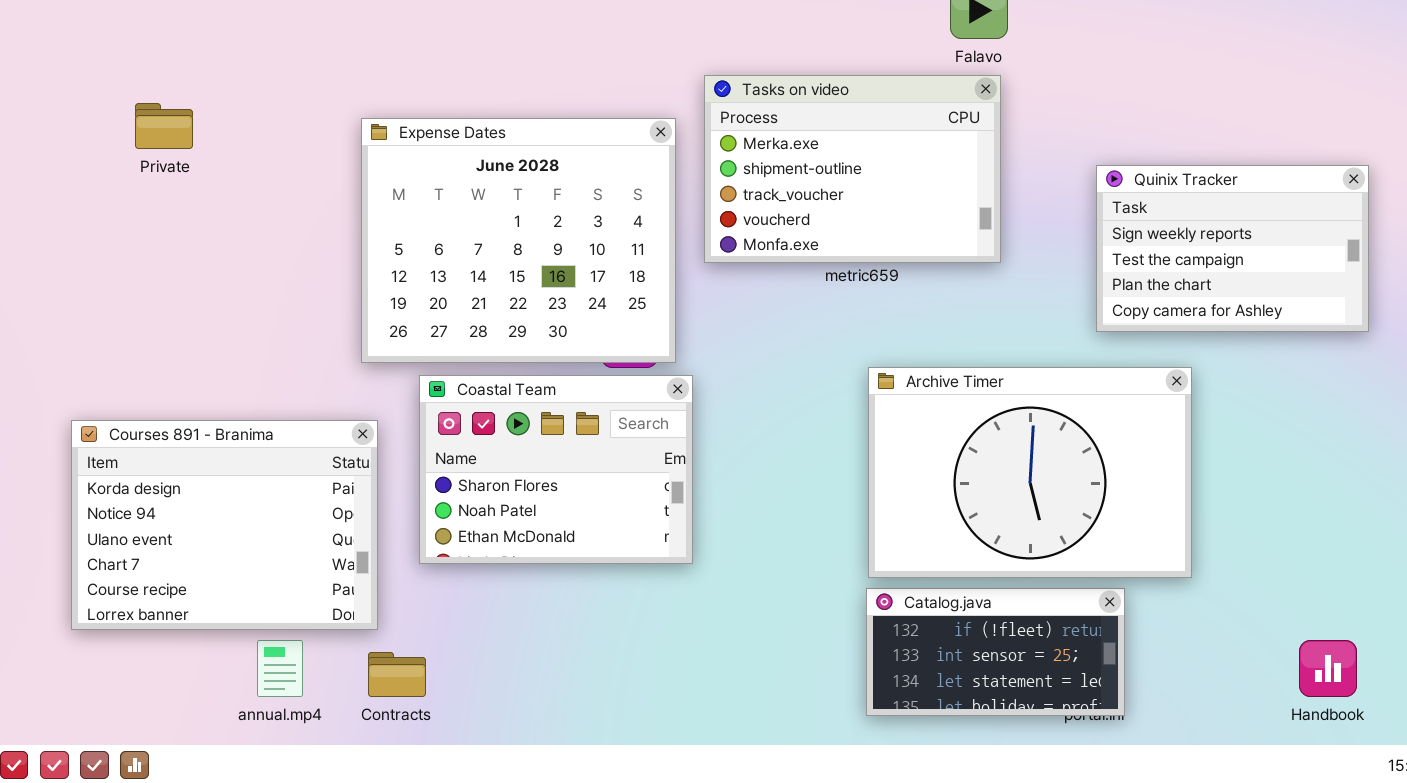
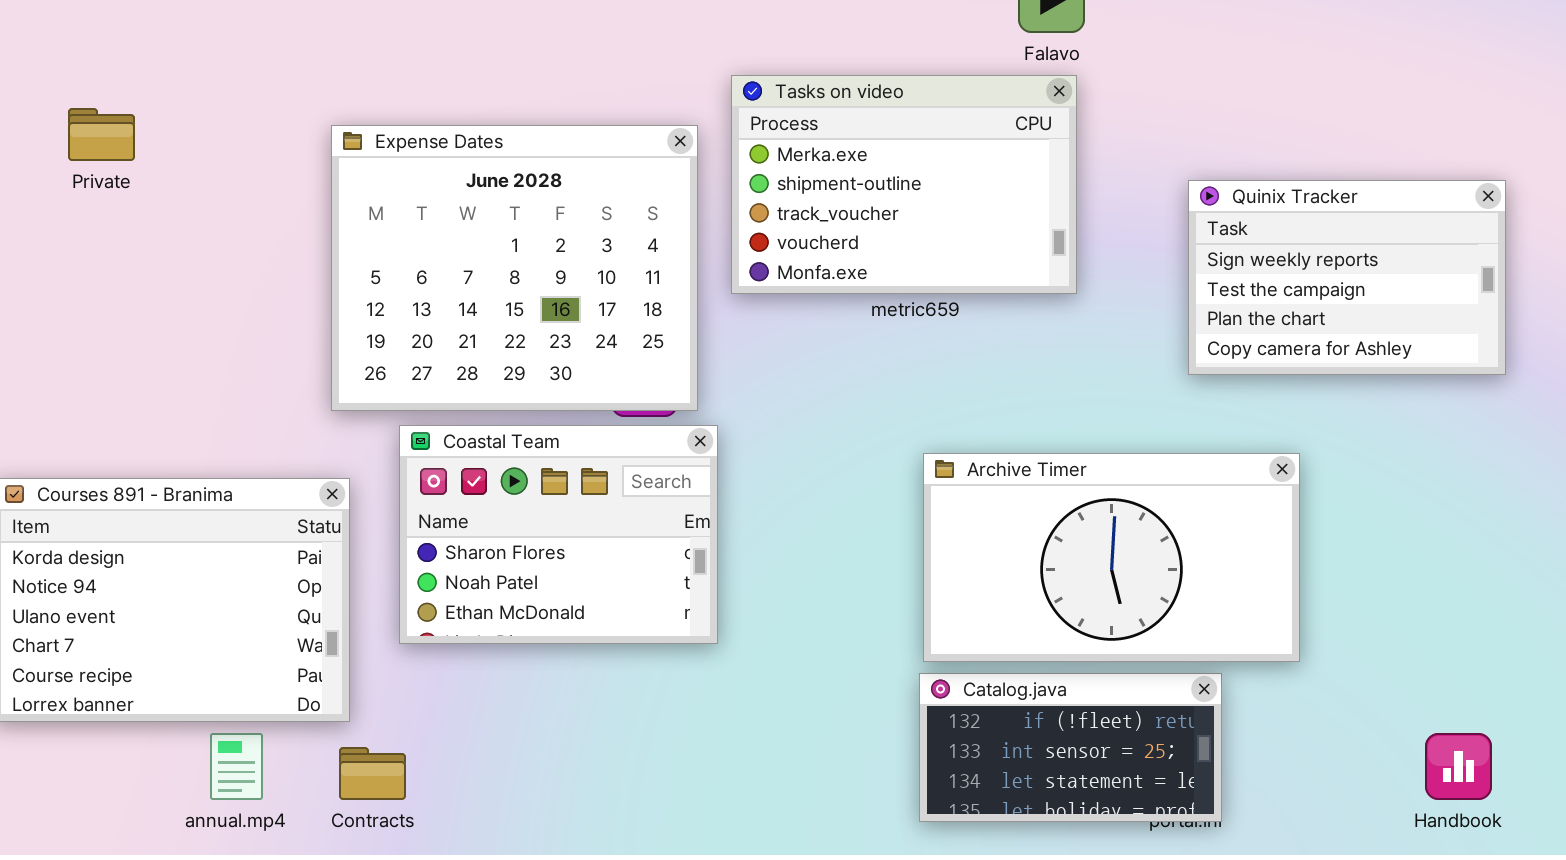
Archive Timer: [868,367,1192,578] -> [923,453,1300,662], resized

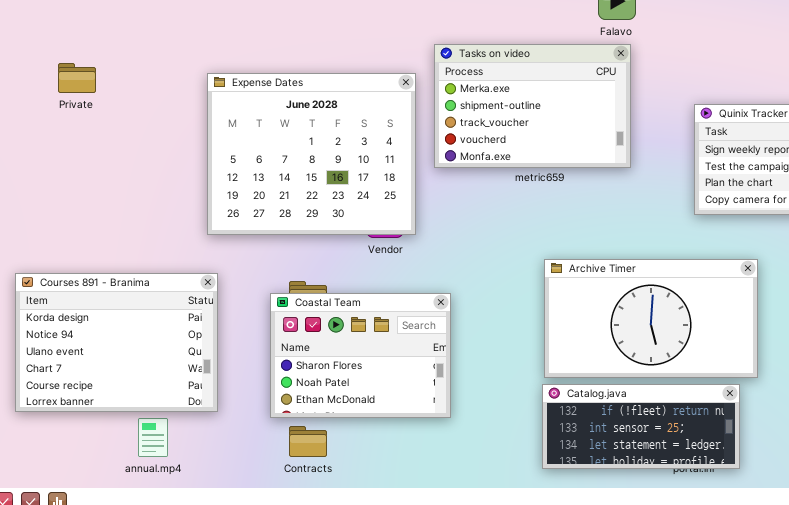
Coastal Team: [399,425,718,644] -> [270,293,451,418], moved
Catalog.java: [919,673,1222,822] -> [542,384,740,469], resized
Contracts: [339,747,406,800] -> [289,426,327,457], moved

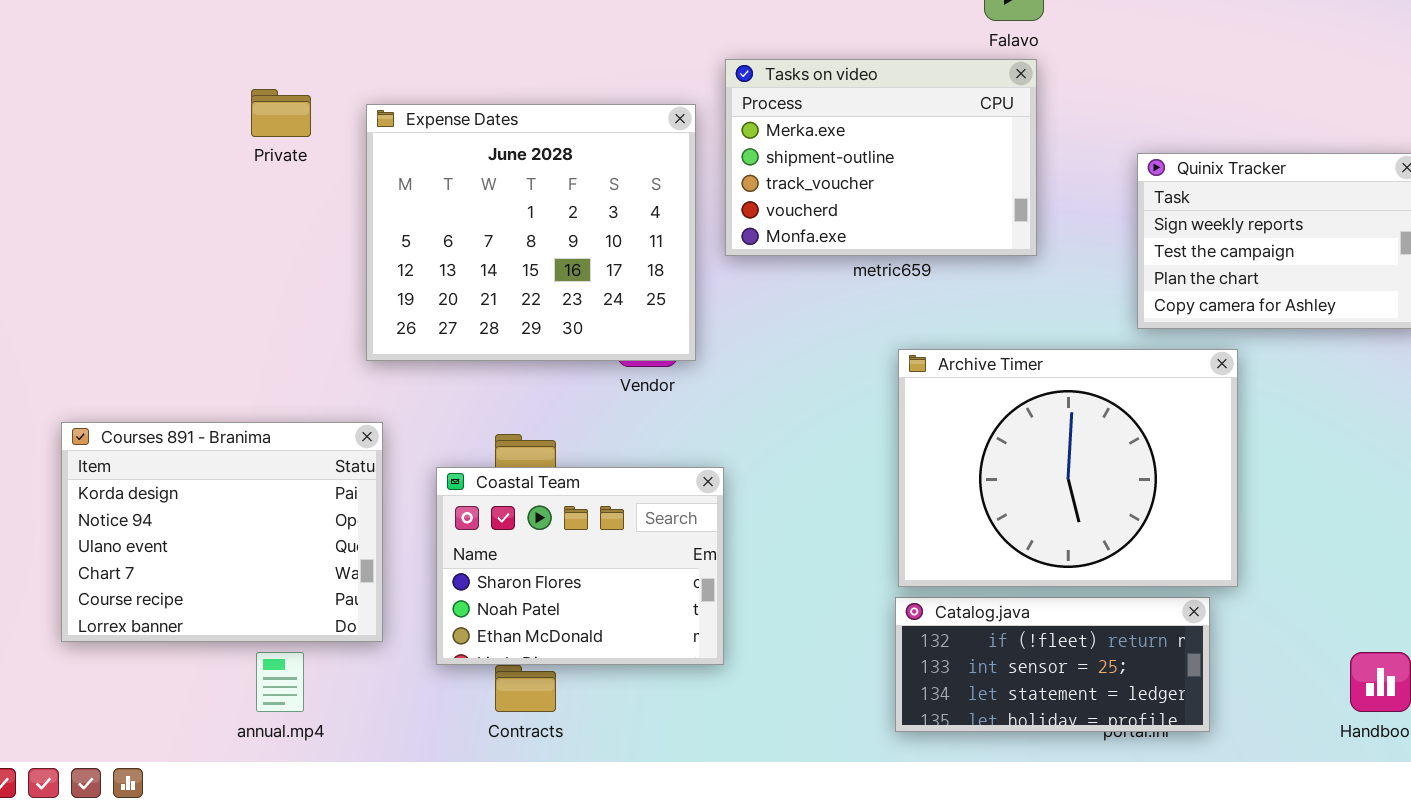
Private: [58,63,96,93] -> [251,89,311,137], moved
Archive Timer: [544,259,758,378] -> [898,349,1238,587], resized
Coastal Team: [270,293,451,418] -> [436,467,724,665], moved

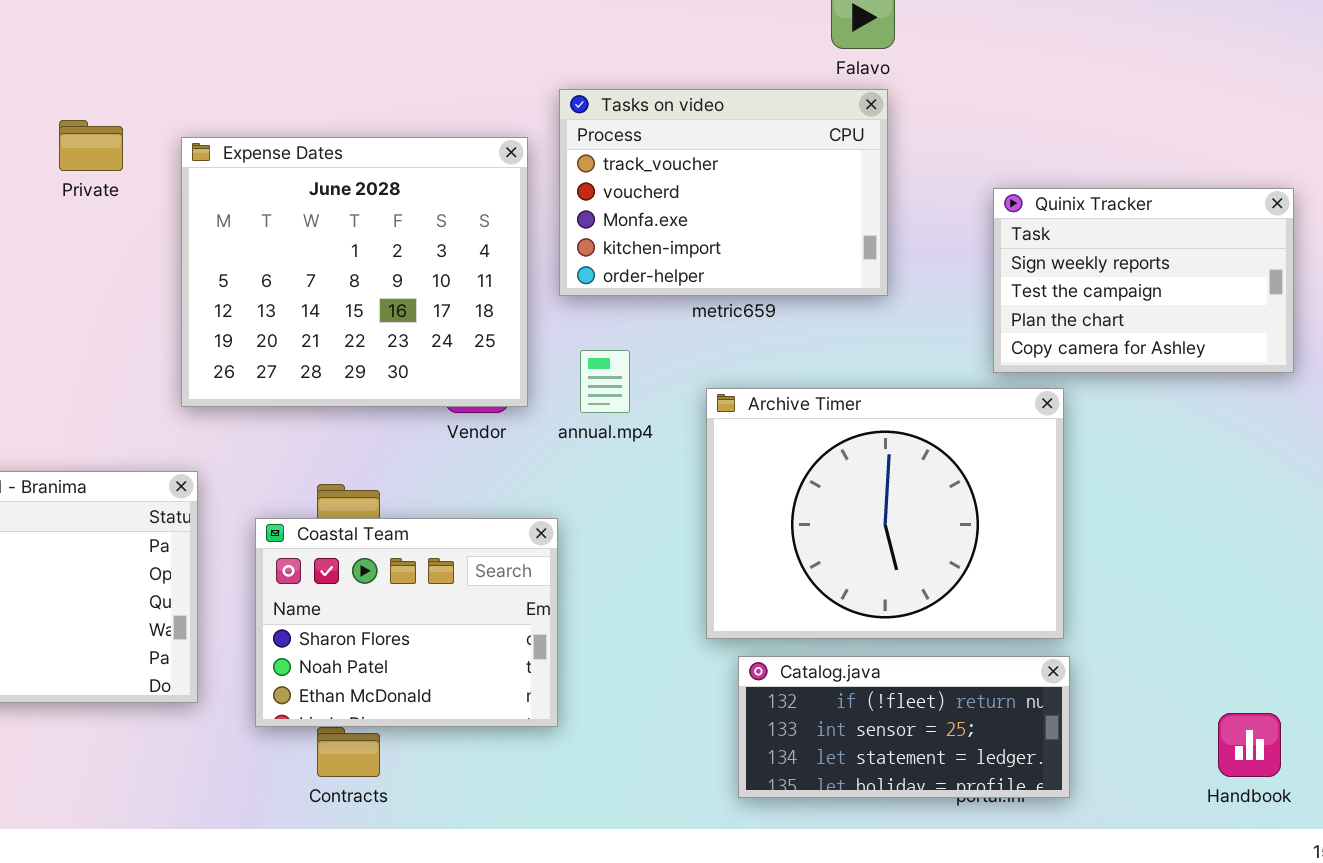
Tasks on video: [725,59,1037,256] -> [559,89,888,296], scrolled down 2 rows
Archive Timer: [898,349,1238,587] -> [706,388,1064,639], moved
annual.mp4: [256,652,304,712] -> [580,350,630,413], moved

